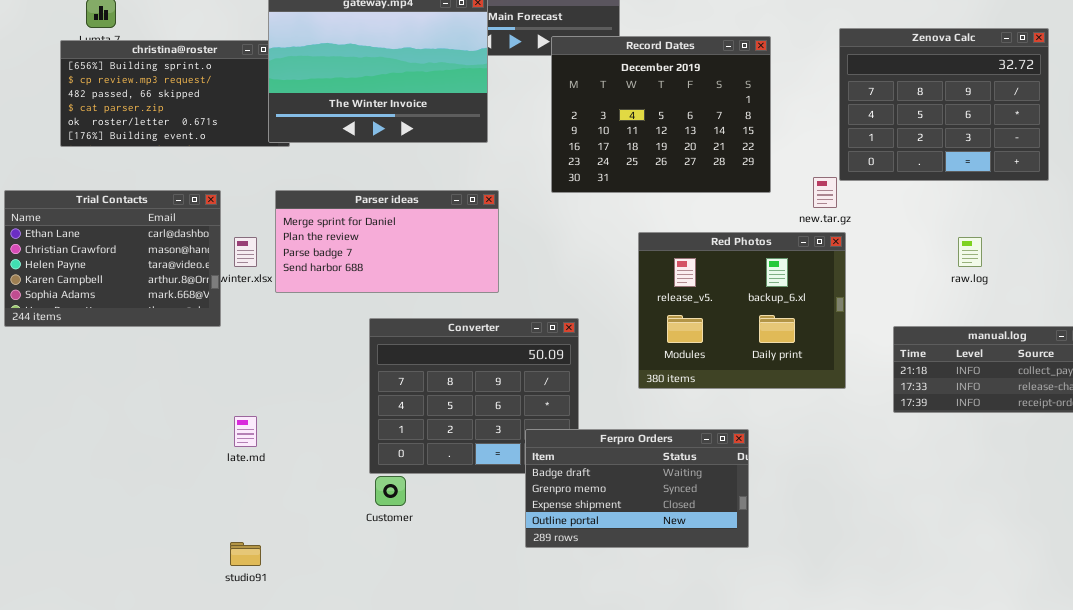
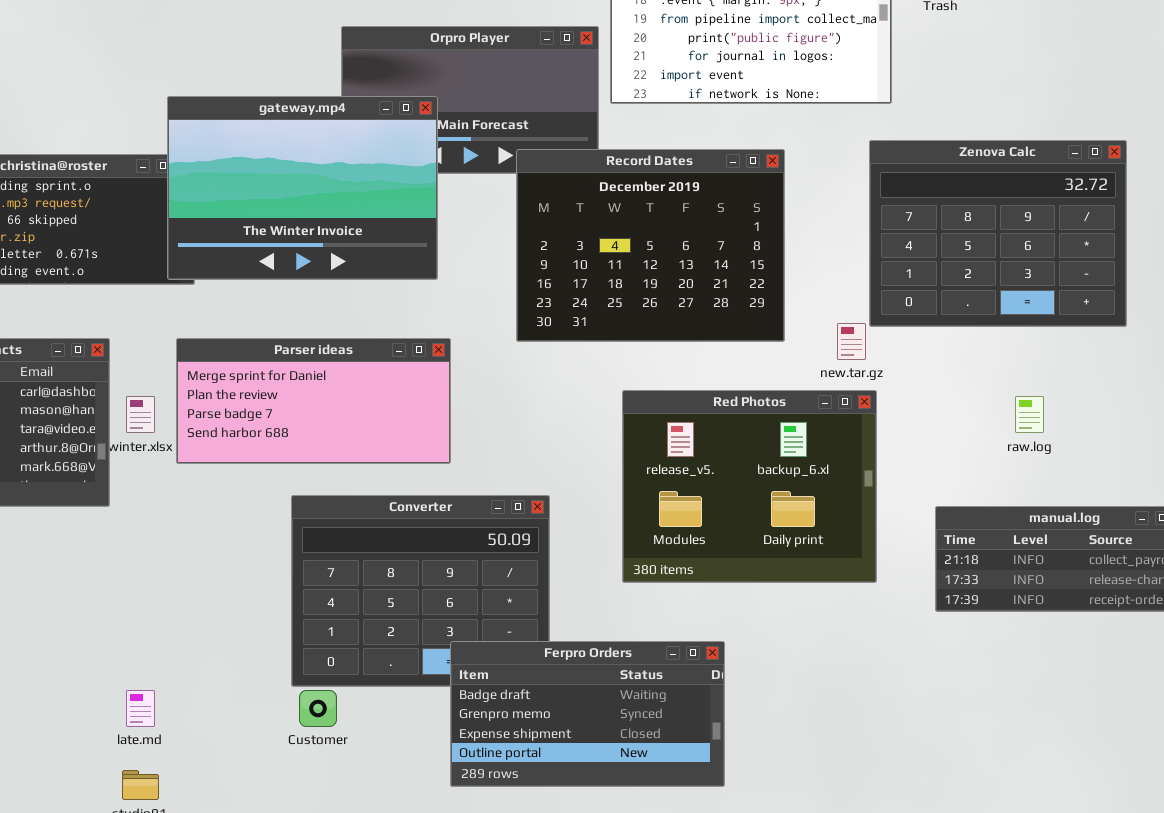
late.md: [234,416,257,447] -> [126,690,155,727], moved
Ferpro Orders: [525,429,749,548] -> [450,641,725,787], moved

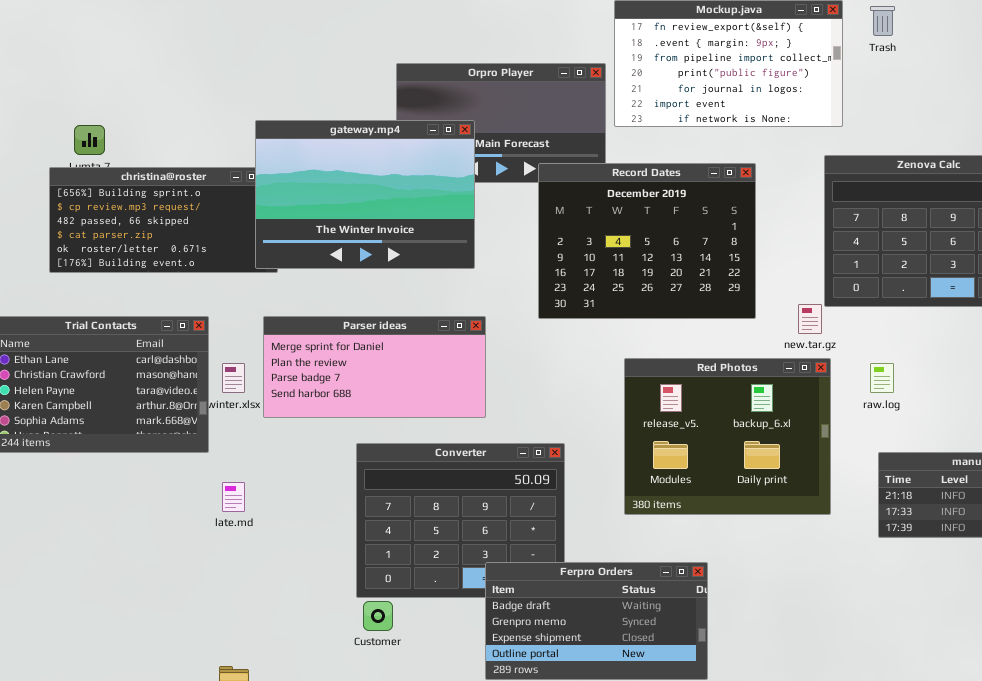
raw.log: [1015,396,1044,433] -> [870,363,894,393], moved
late.md: [126,690,155,727] -> [222,482,245,512], moved

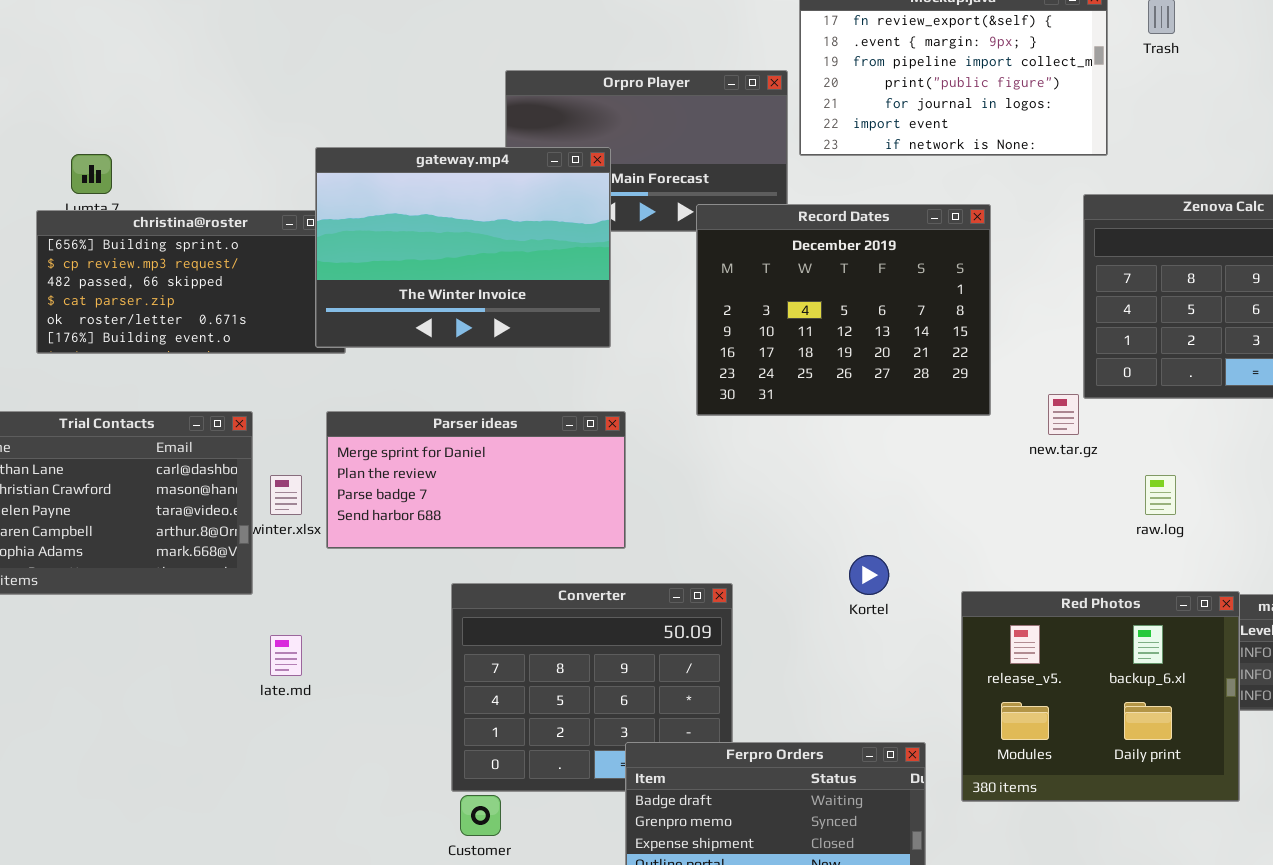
Red Photos: [624,358,831,515] -> [961,591,1240,802], moved

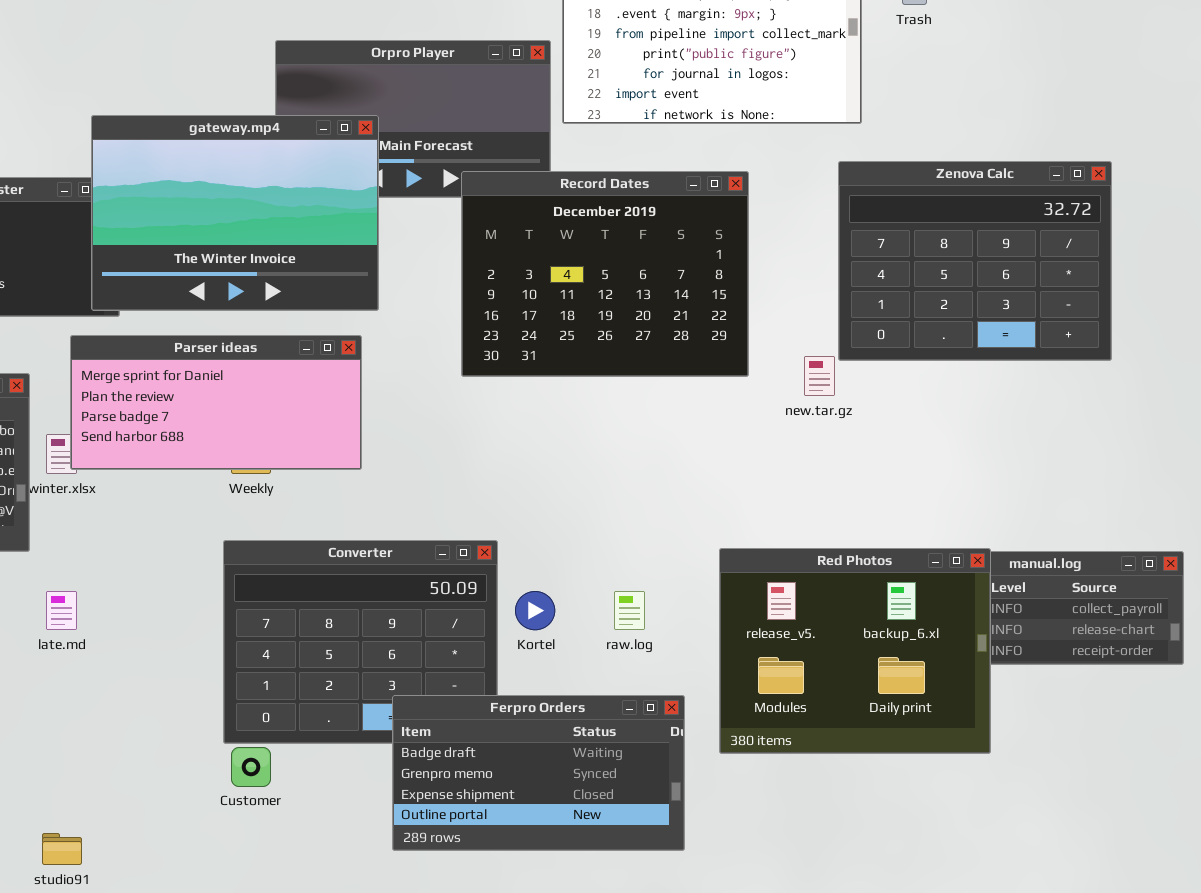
Parser ideas: [326,411,626,549] -> [70,335,362,470], moved
raw.log: [1145,475,1176,515] -> [614,591,645,630], moved
Kortel: [849,555,889,595] -> [515,591,555,630], moved

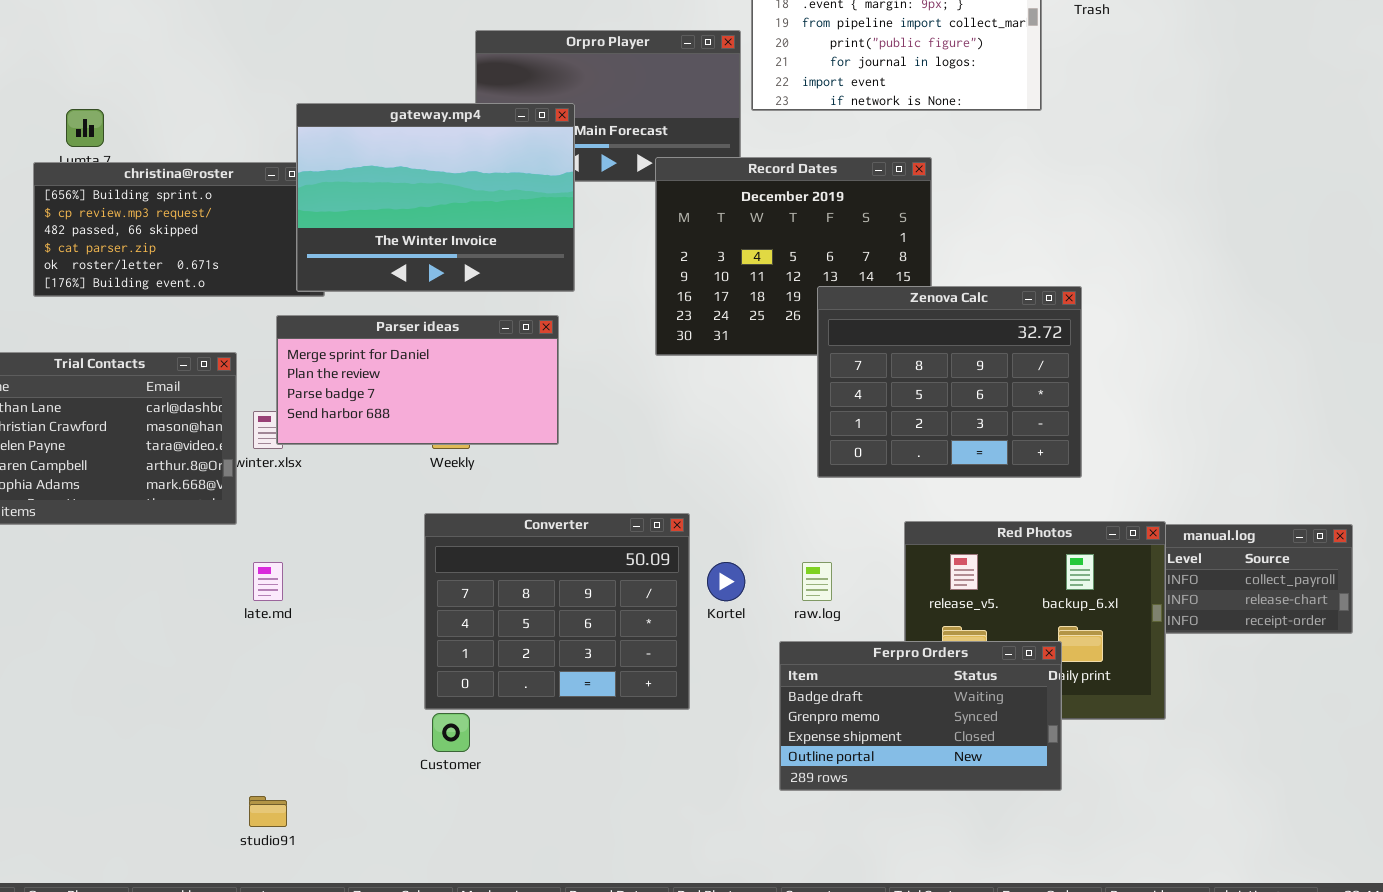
Zenova Calc: [838,161,1112,361] -> [817,286,1082,478], moved
Ferpro Orders: [392,695,685,851] -> [779,641,1062,791], moved

